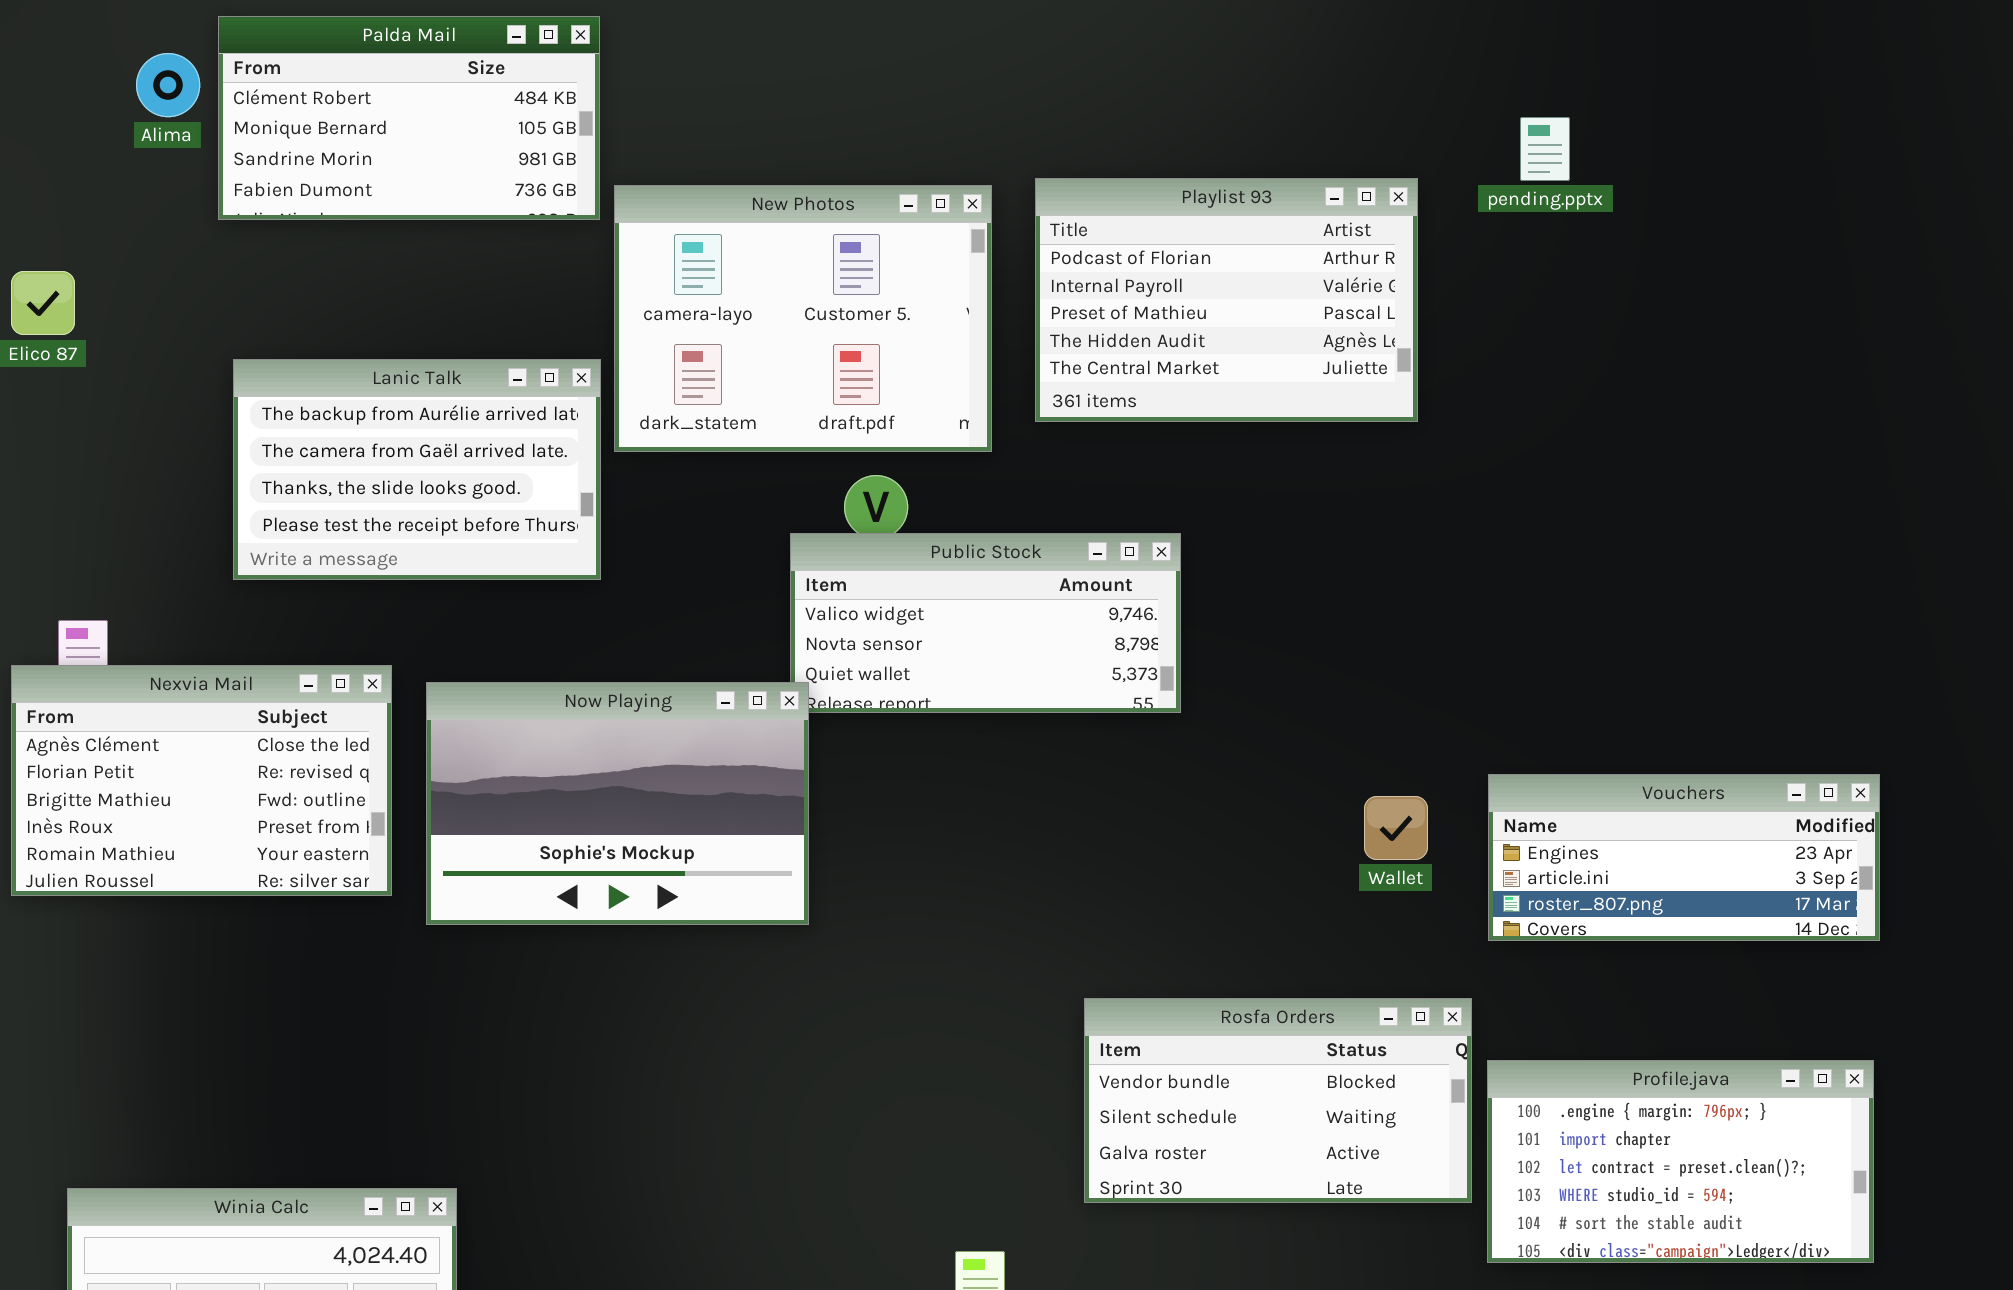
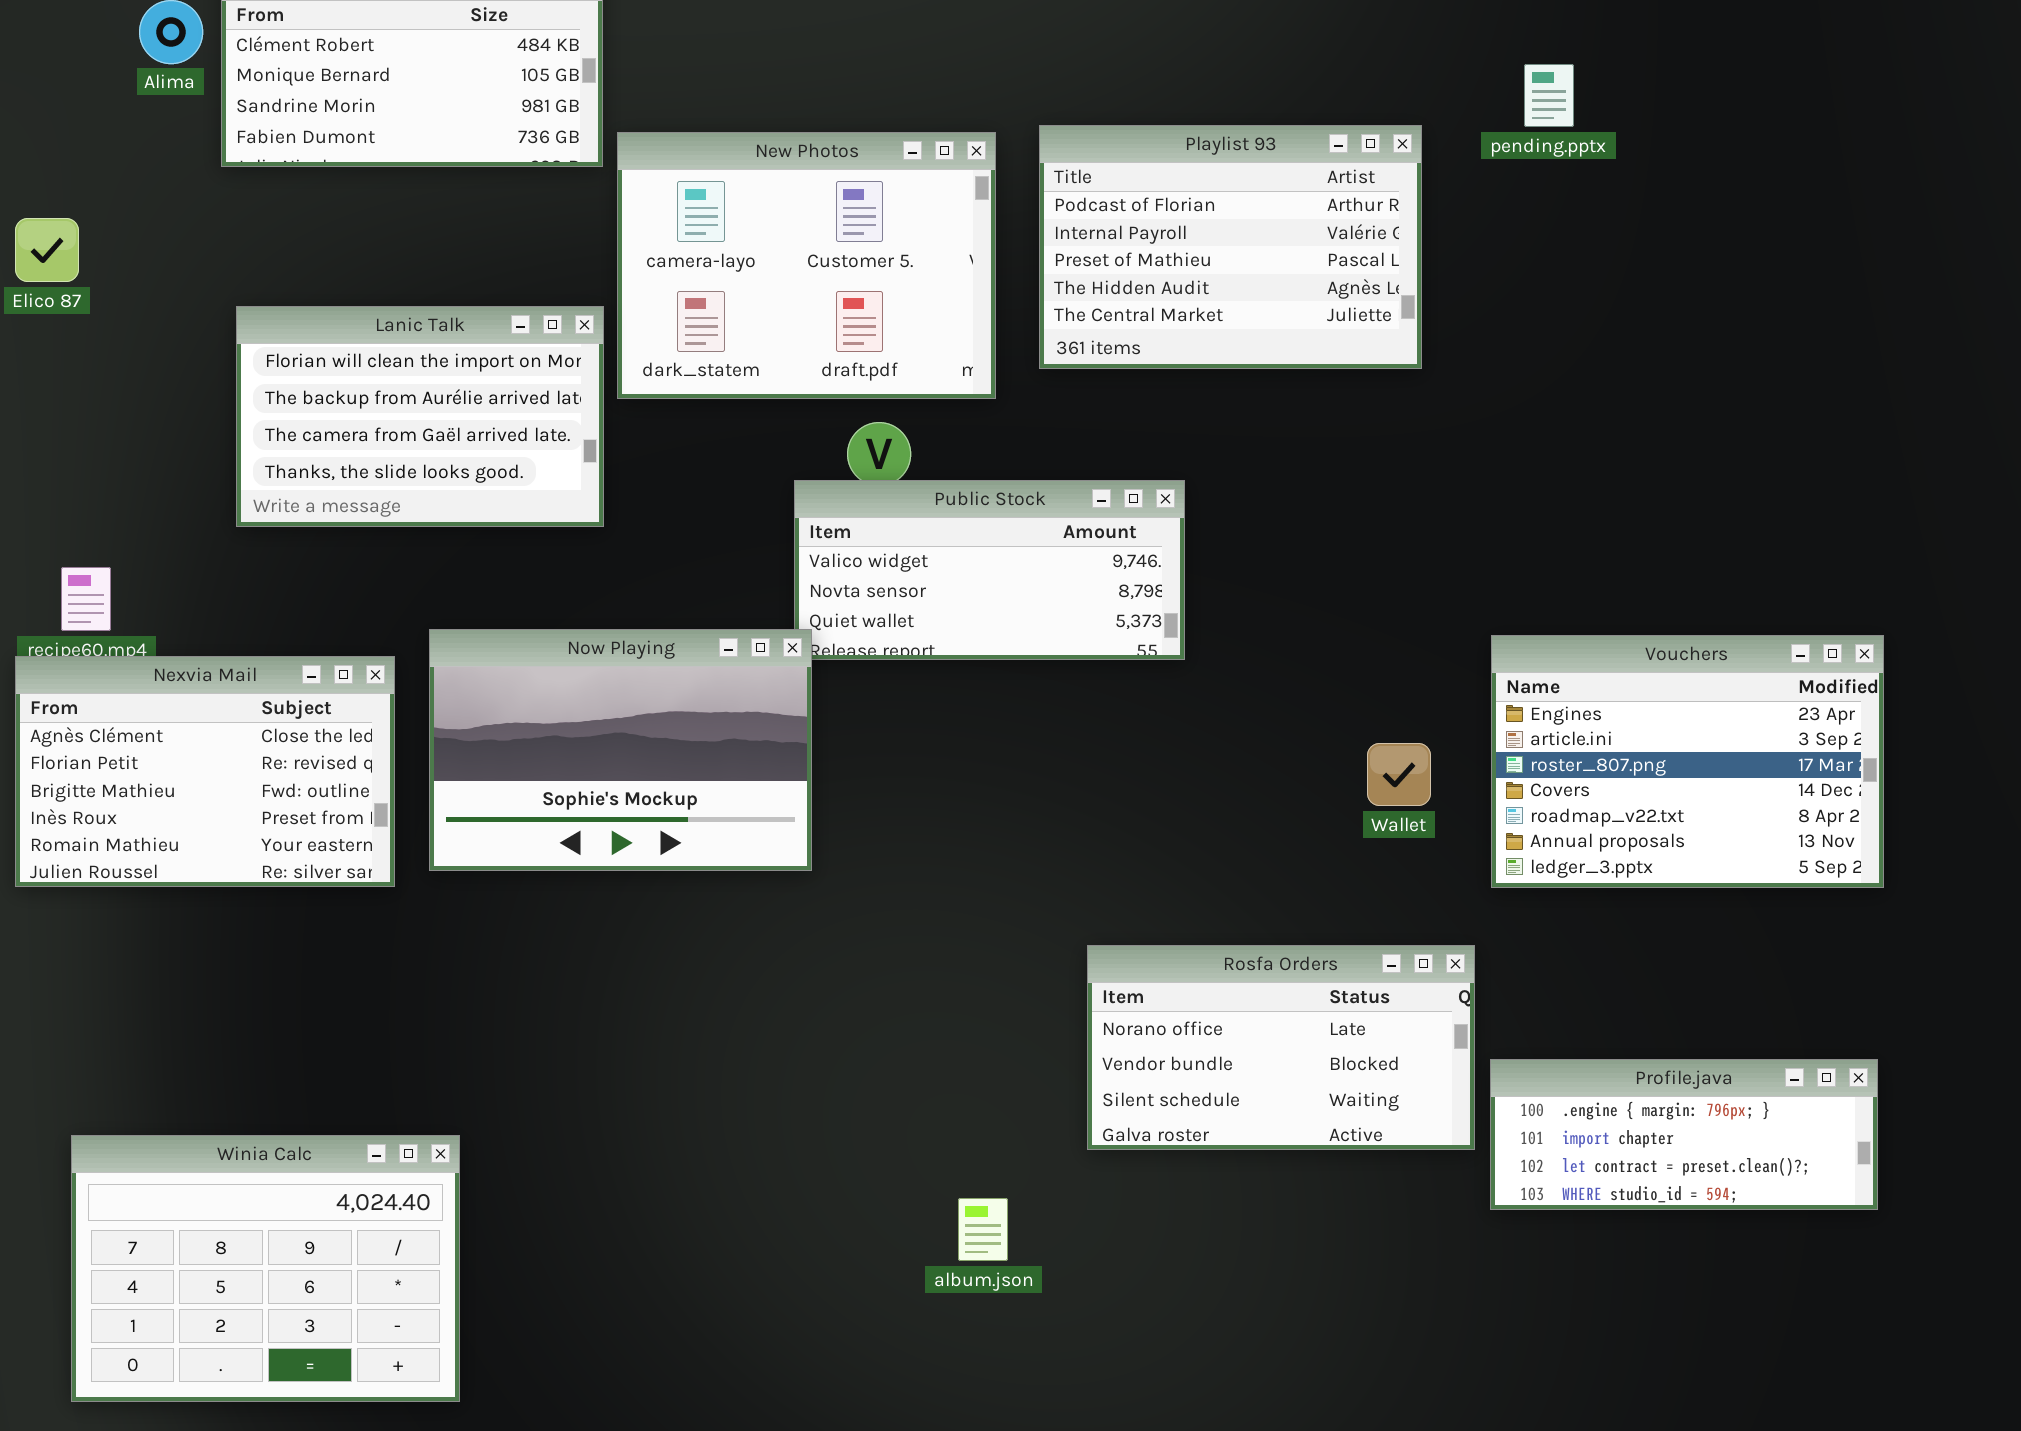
Lanic Talk: [233,359,601,580] -> [236,306,604,527], scrolled up 1 row
Nexvia Mail: [11,665,392,896] -> [15,656,395,887], moved
Vouchers: [1488,774,1880,941] -> [1491,635,1884,888], resized
Rosfa Orders: [1084,998,1472,1203] -> [1087,945,1475,1150], scrolled up 1 row
Profile.java: [1487,1060,1874,1263] -> [1490,1059,1878,1210], resized

